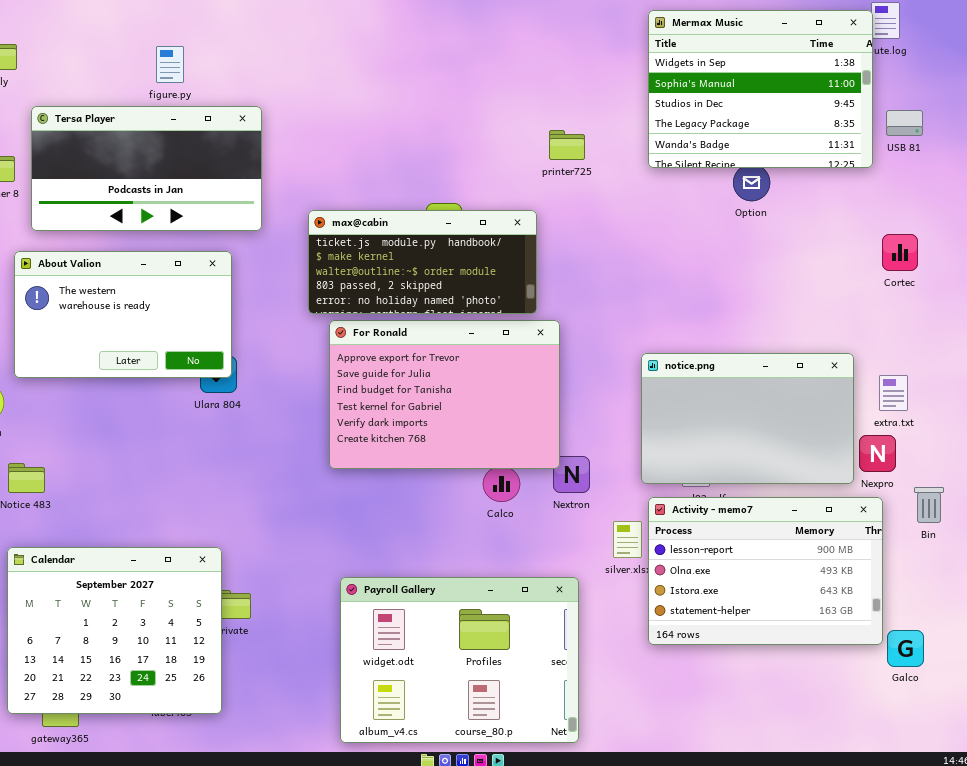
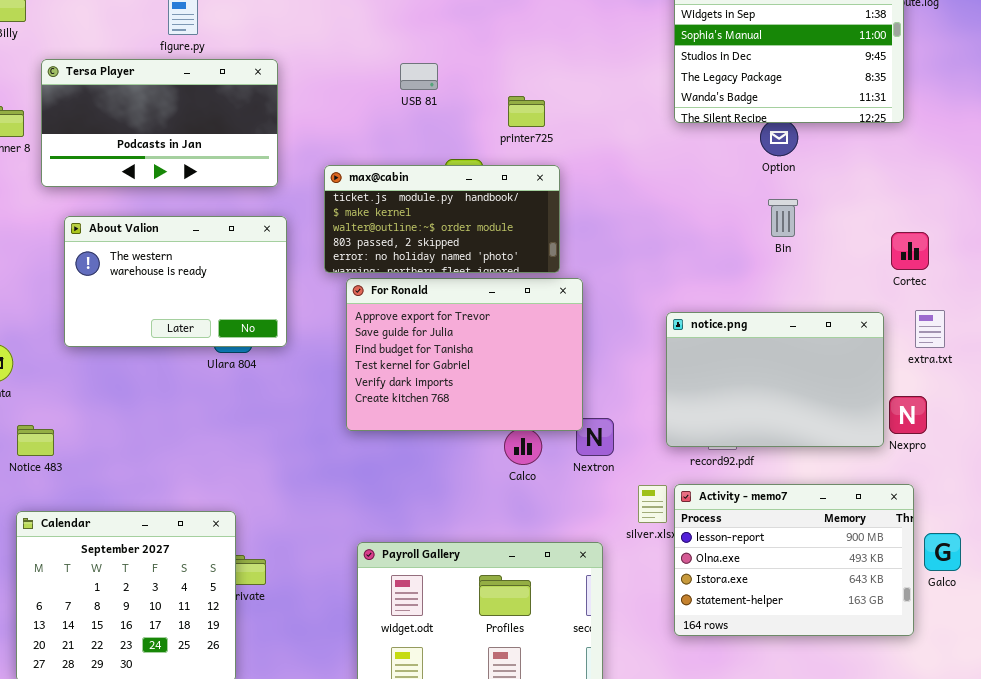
USB 81: [886,110,923,136] -> [400,63,438,90], moved
printer725: [549,130,585,160] -> [508,96,545,127], moved
Cortec: [882,234,918,271] -> [891,232,929,270], moved
About Valion: [14,251,232,378] -> [64,216,287,347], moved
extra.txt: [879,375,908,411] -> [915,310,945,348], moved
Bin: [914,487,944,523] -> [768,199,798,237], moved
Activity - memo7: [648,497,883,645] -> [674,484,914,636], moved
Galco: [887,630,924,667] -> [924,533,961,571], moved

